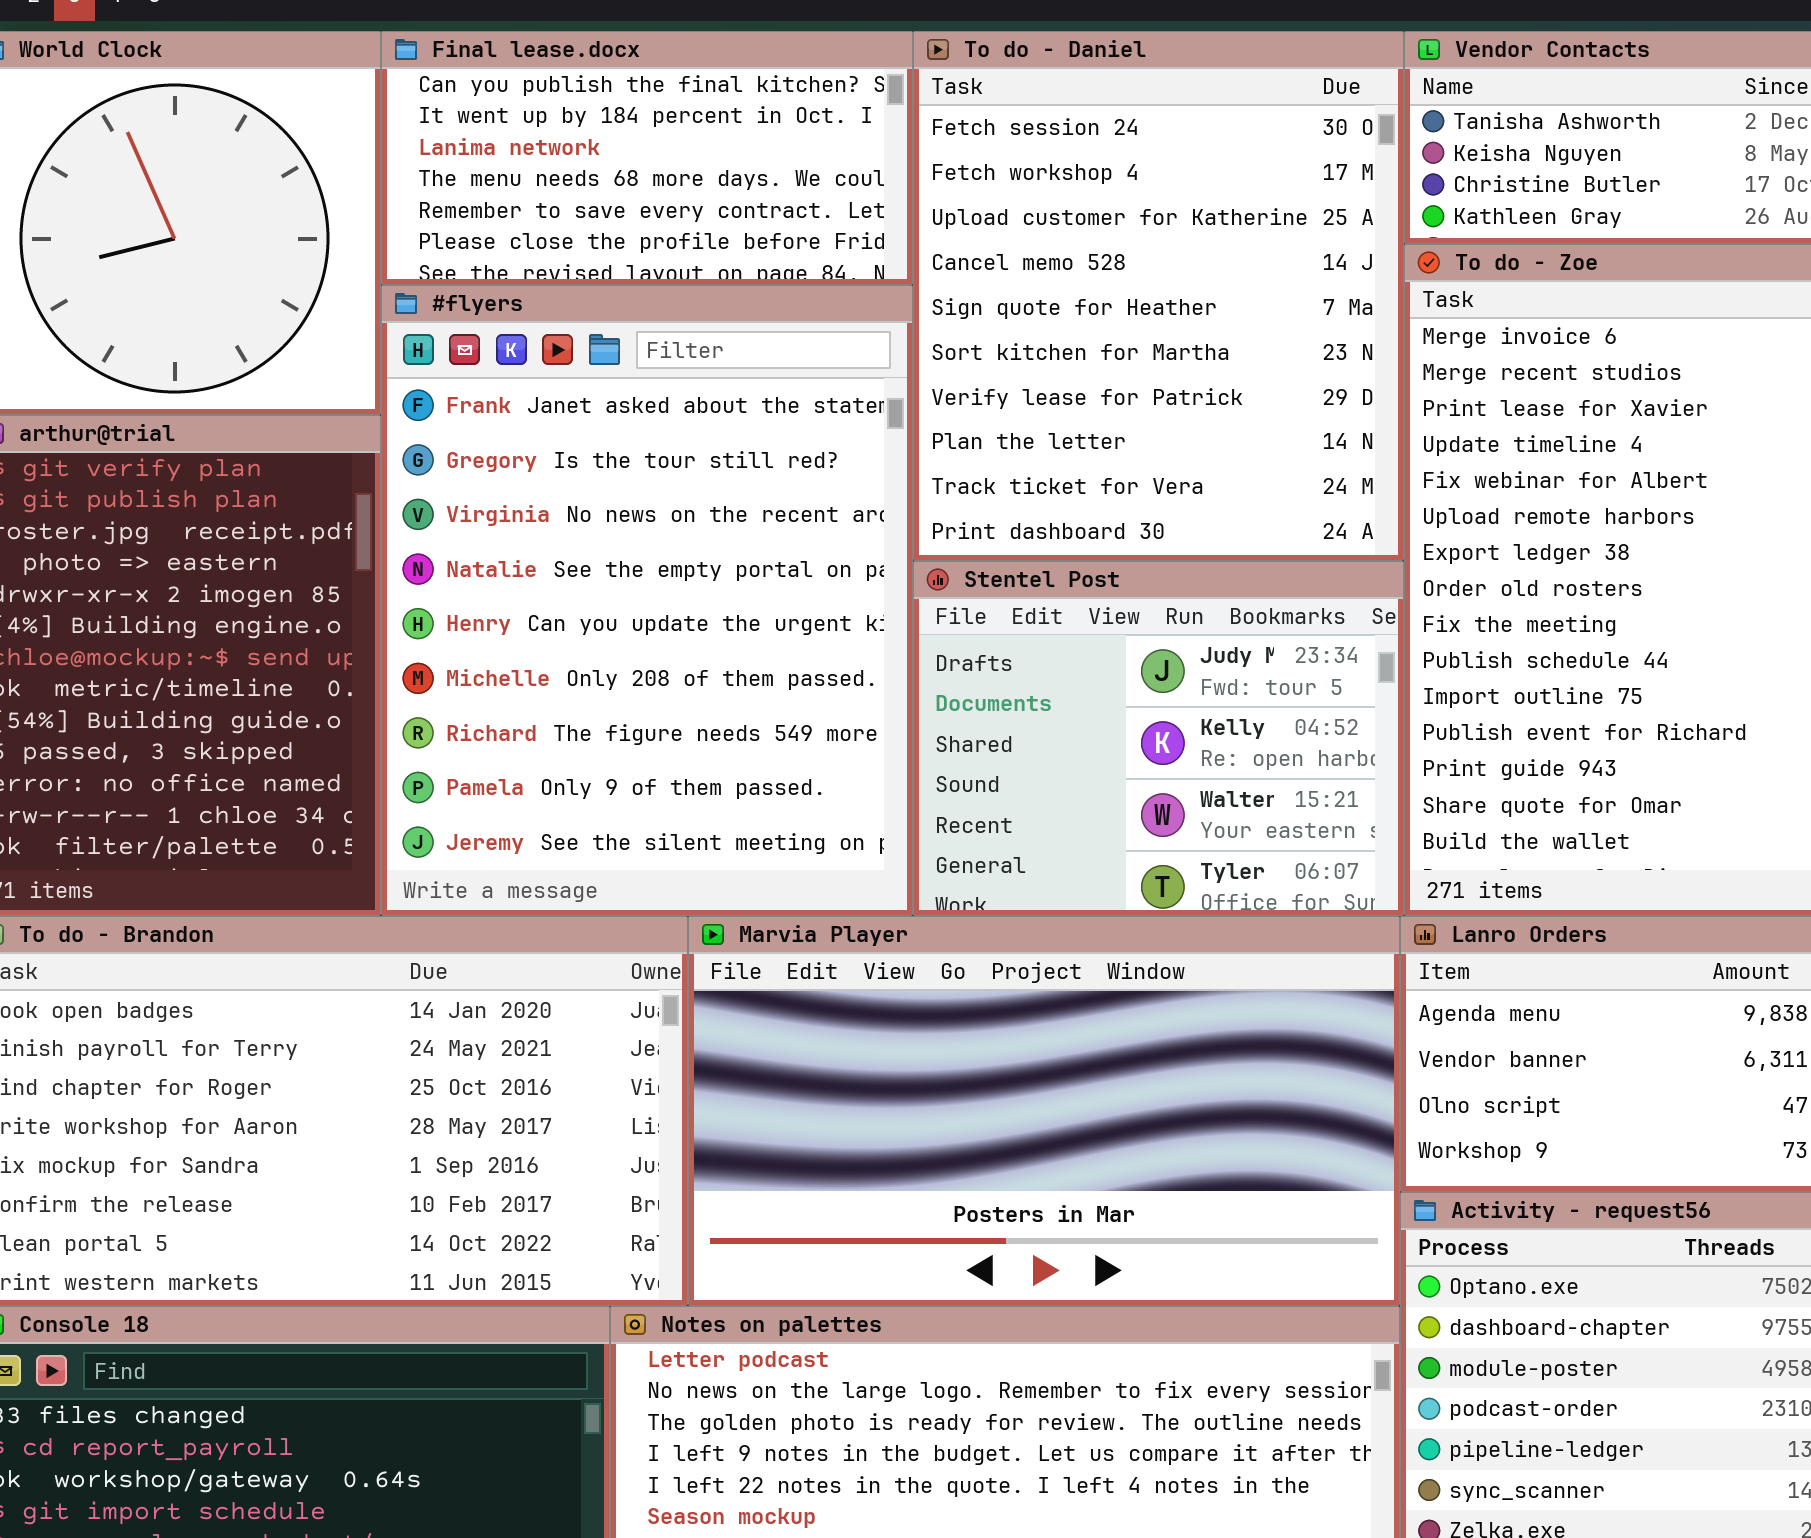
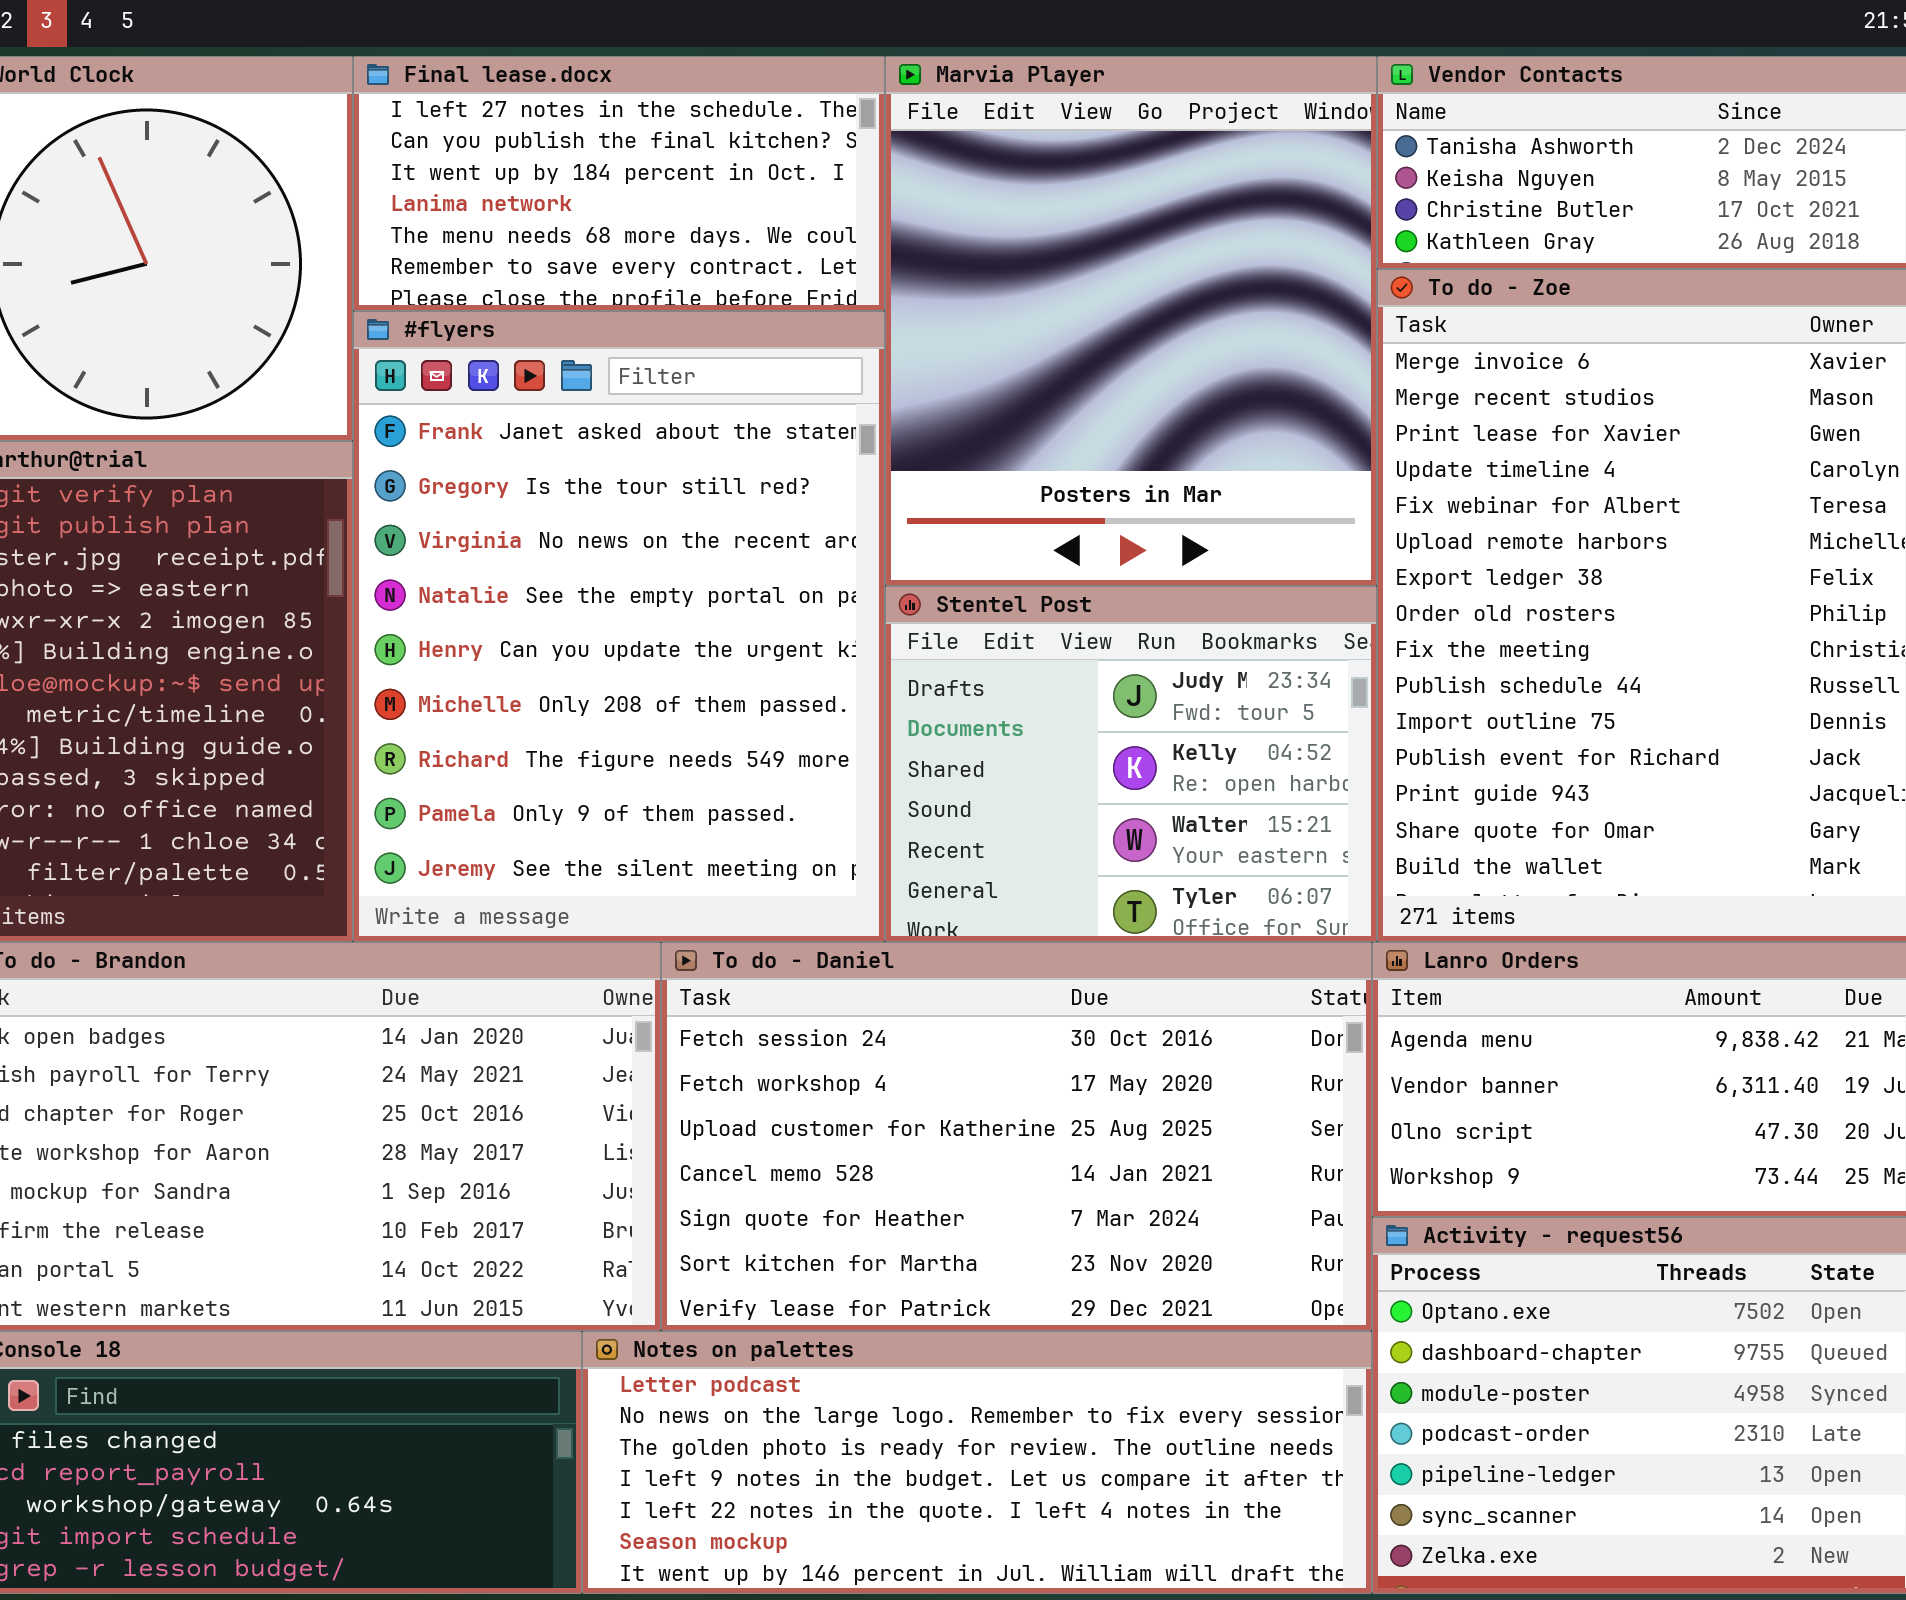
Final lease.docx: [381,31,913,285] -> [353,56,885,311], scrolled up 1 row
To do - Daniel: [913,31,1404,561] -> [661,942,1372,1331], moved, resized
Marvia Player: [688,916,1400,1306] -> [885,56,1377,586], moved, resized

